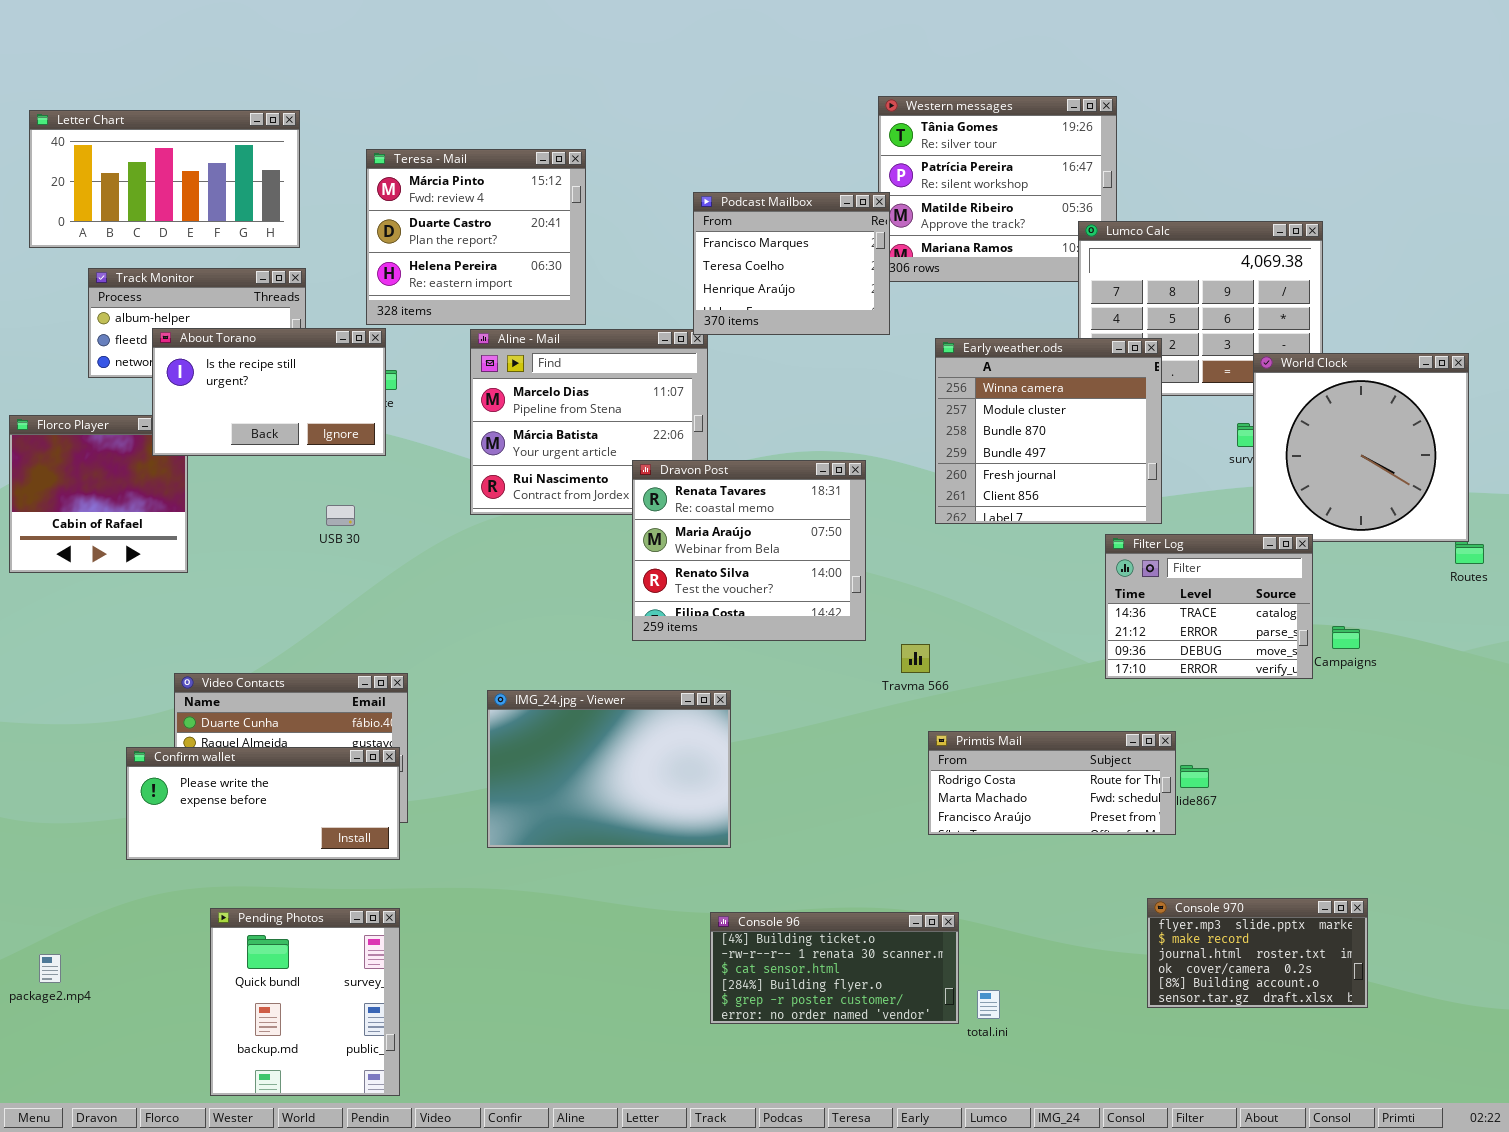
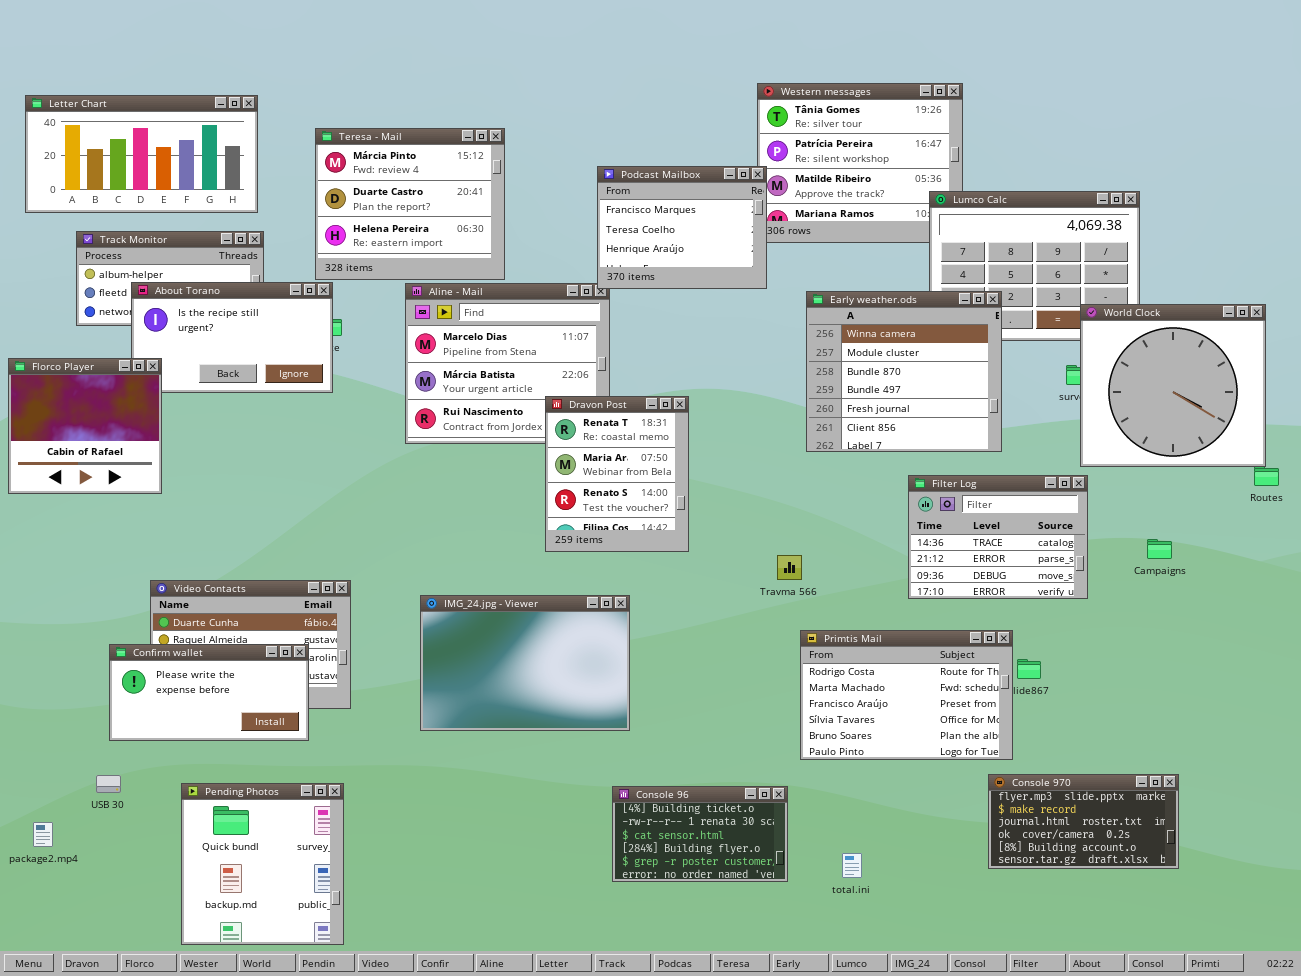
Florco Player: [9,415,188,573] -> [8,358,162,494], raised
Dravon Post: [632,460,866,641] -> [545,396,689,552], resized
USB 30: [326,505,355,526] -> [96,775,121,793], moved
Filter Log: [1105,534,1313,679] -> [908,475,1088,599], moved
Primtis Mail: [928,731,1176,835] -> [800,630,1013,760], resized
Confirm wallet: [126,747,400,860] -> [109,644,309,741], resized
Console 96: [710,912,959,1024] -> [612,786,788,882], resized

